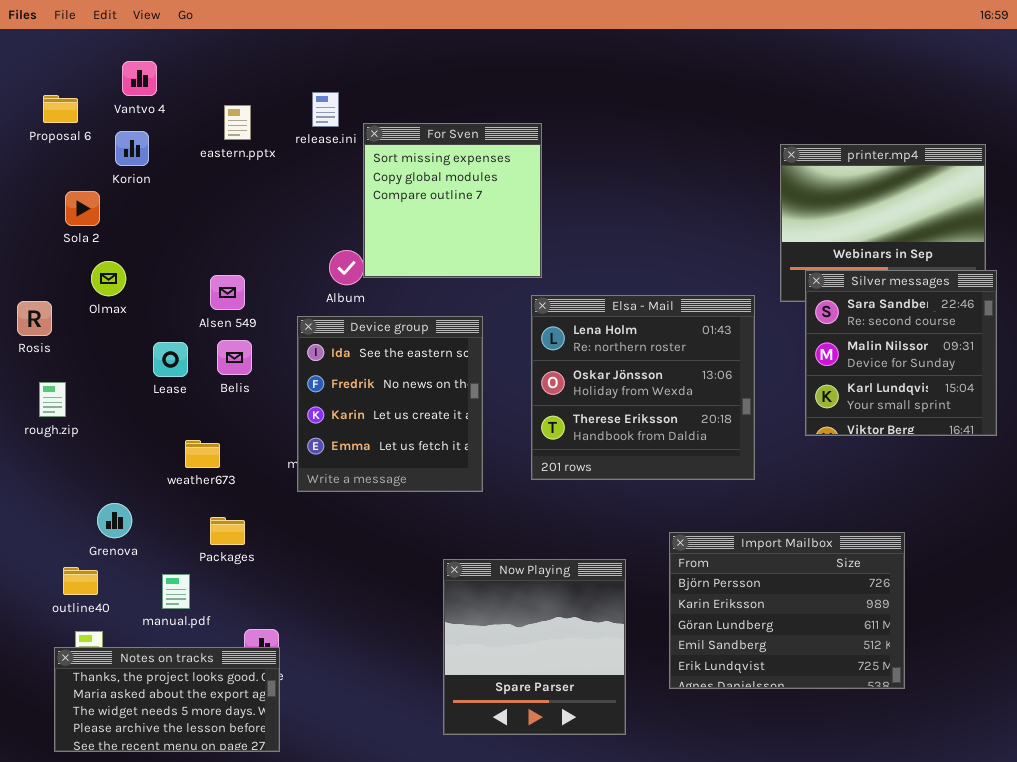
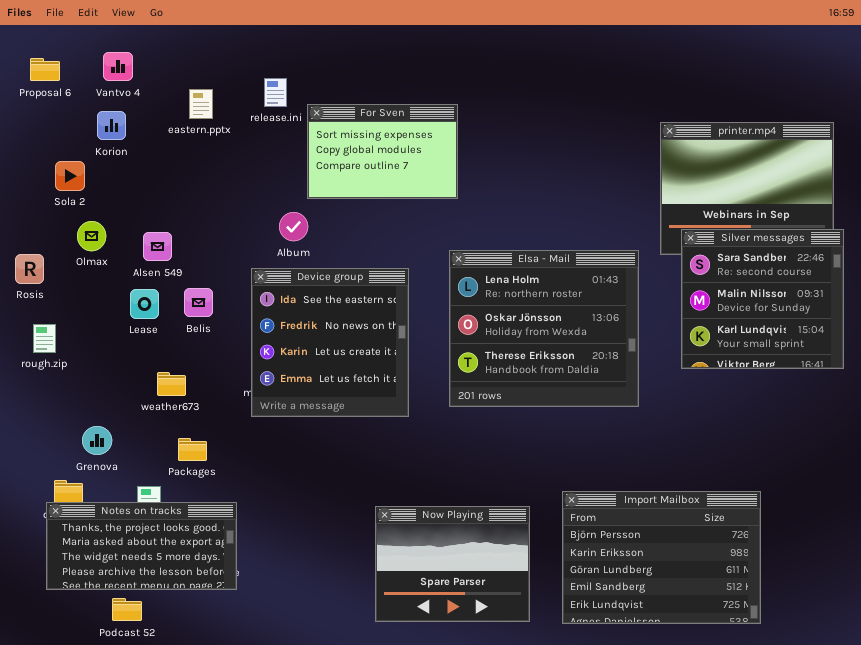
Proposal 6: [43,95,78,123] -> [30,58,60,81], moved
For Sven: [363,123,542,278] -> [307,104,458,199], resized
Alsen 549: [210,275,245,310] -> [143,232,172,261], moved
Import Mailbox: [669,532,905,689] -> [562,491,761,624], moved
Now Playing: [443,559,626,735] -> [375,506,530,622], resized
Notes on tracks: [54,647,280,752] -> [46,502,237,590], moved

